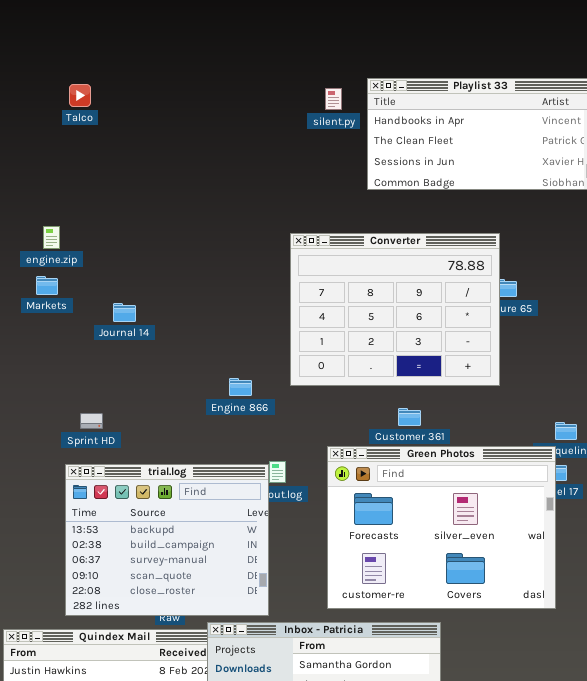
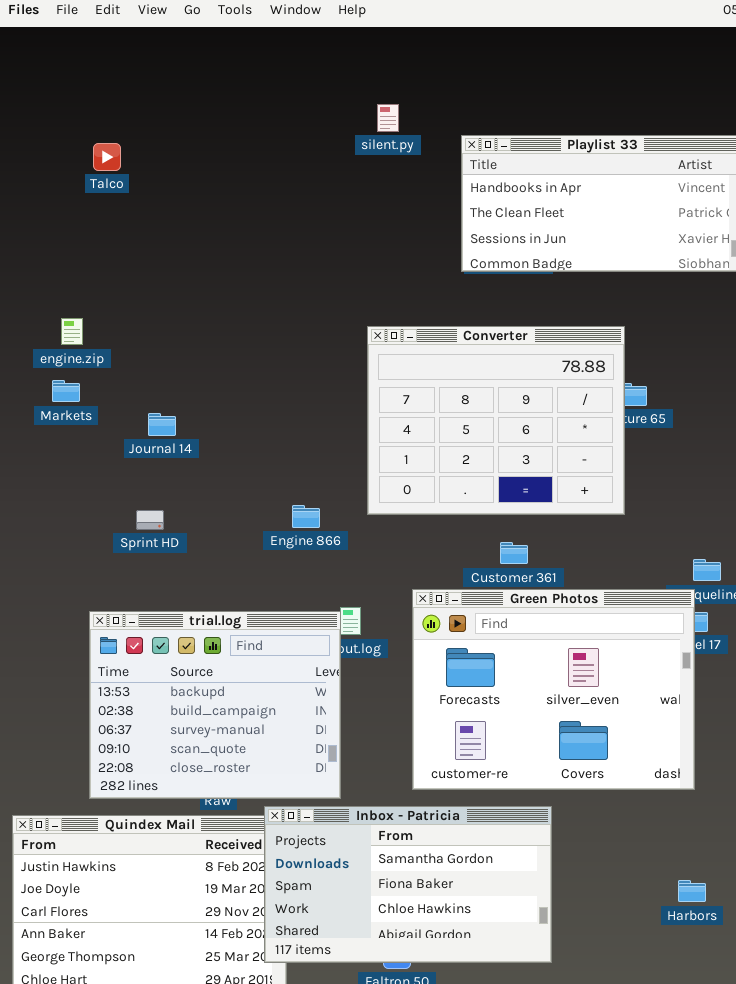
silent.py: [325,88,342,110] -> [377,104,399,132], moved
Sprint HD: [80,413,103,429] -> [136,510,164,530], moved

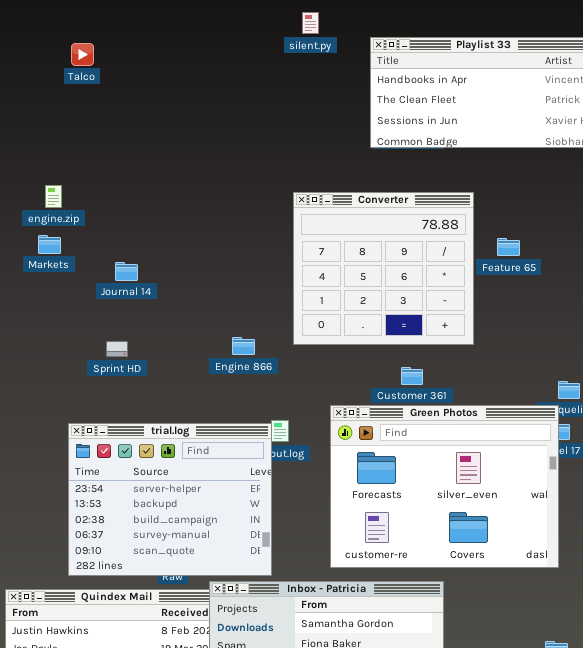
Converter: [367,326,625,515] -> [293,192,474,345], resized
trial.log: [89,611,341,799] -> [68,423,272,576], scrolled up 1 row

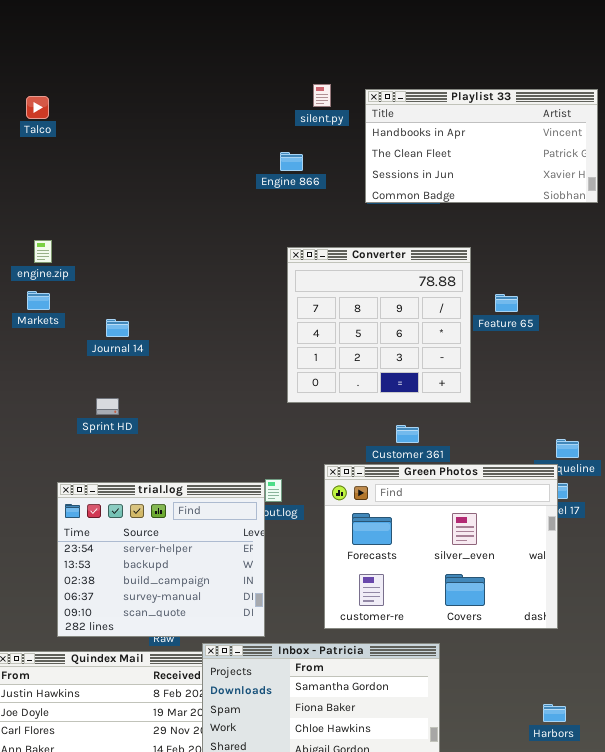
silent.py: [302,12,319,34] -> [313,84,331,107], moved
Talco: [71,43,94,66] -> [26,96,49,119], moved
Engine 866: [232,337,255,355] -> [280,152,303,171], moved

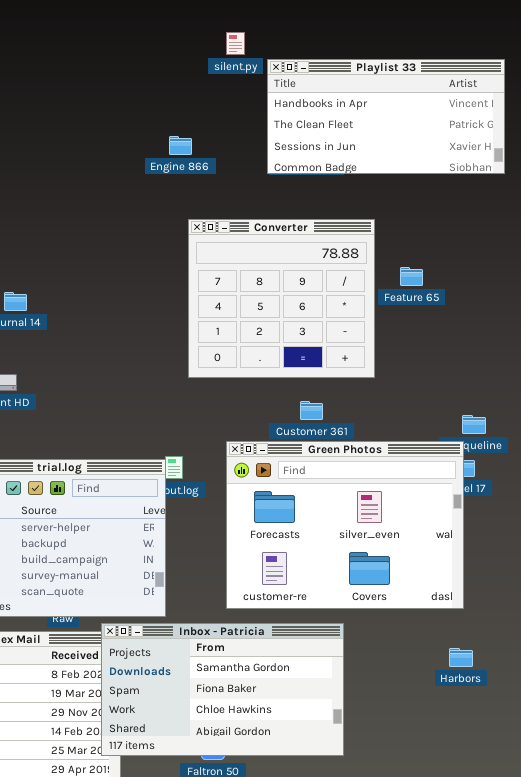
silent.py: [313,84,331,107] -> [226,32,245,55], moved
Engine 866: [280,152,303,171] -> [169,136,192,155], moved
Harbors: [543,704,566,722] -> [449,648,473,667], moved

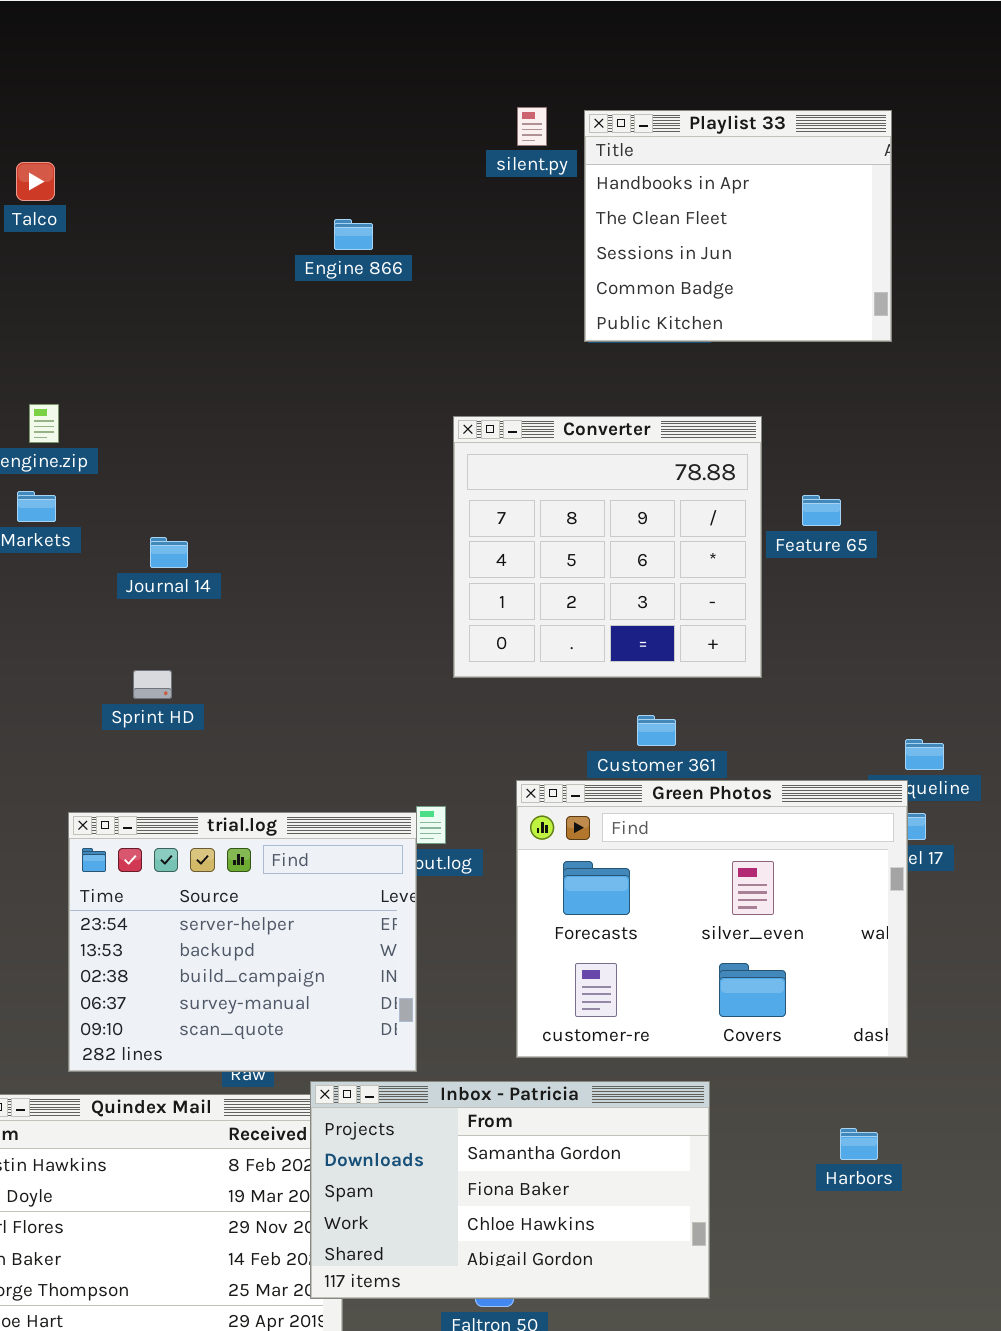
Playlist 33: [267,59,505,174] -> [584,110,892,342], resized
Engine 866: [169,136,192,155] -> [334,219,373,250], moved
Harbors: [449,648,473,667] -> [840,1128,878,1160], moved

